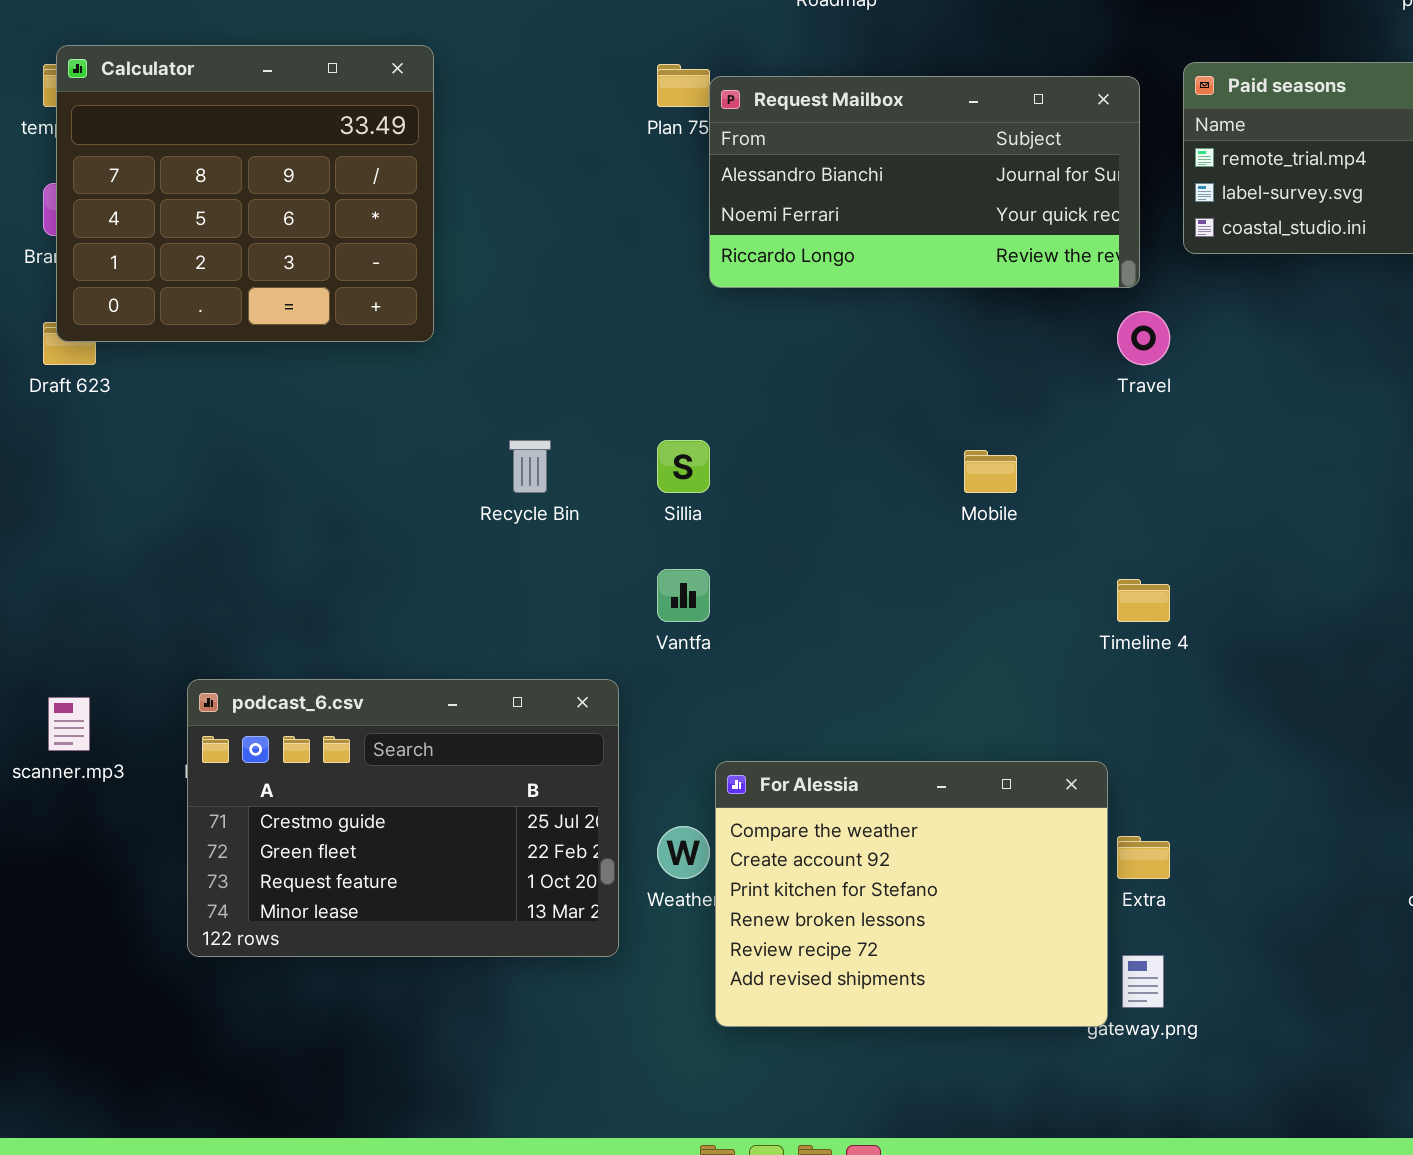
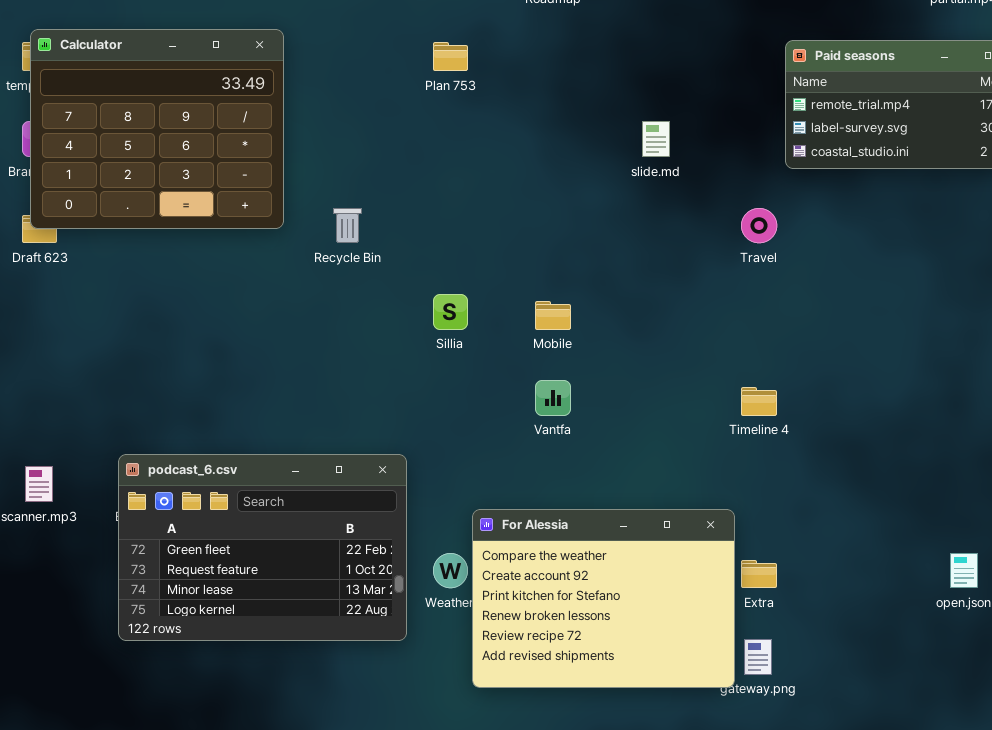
Request Mailbox: [709,76,1140,288] -> none, closed
Recycle Bin: [509,440,551,493] -> [333,208,362,243], moved
Mobile: [964,450,1017,493] -> [535,301,571,330], moved
Vantfa: [657,569,710,622] -> [535,380,571,416], moved
podcast_6.csv: [187,679,619,957] -> [118,454,407,641], scrolled down 1 row

